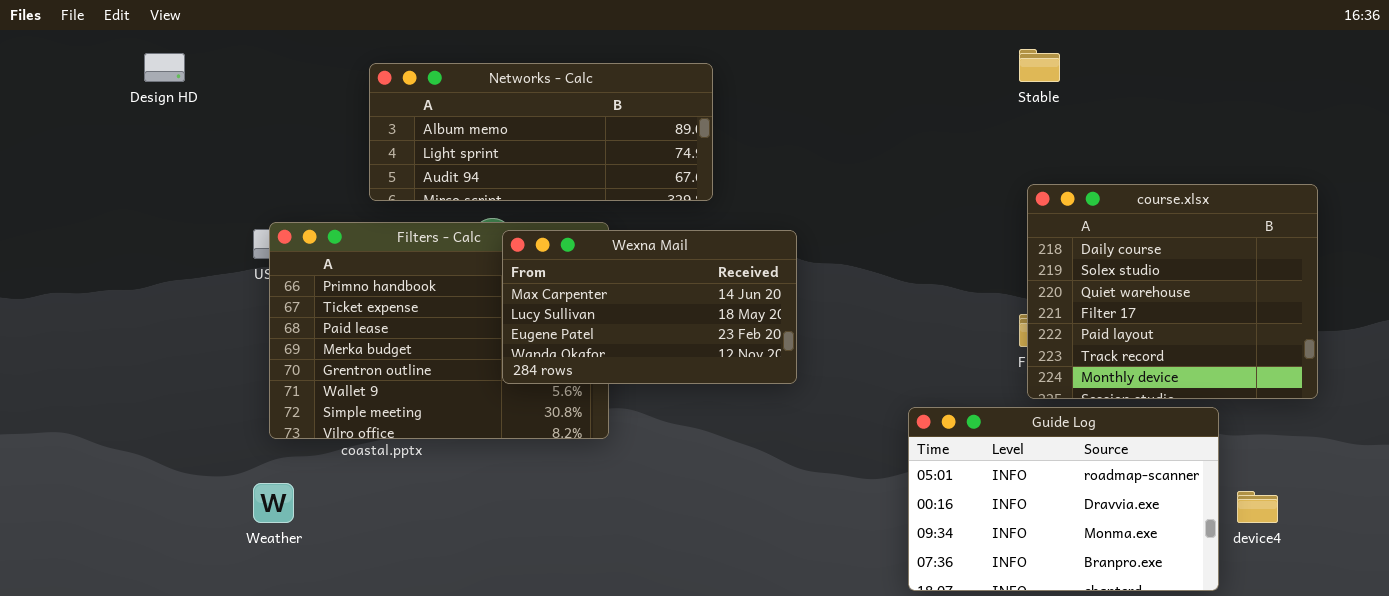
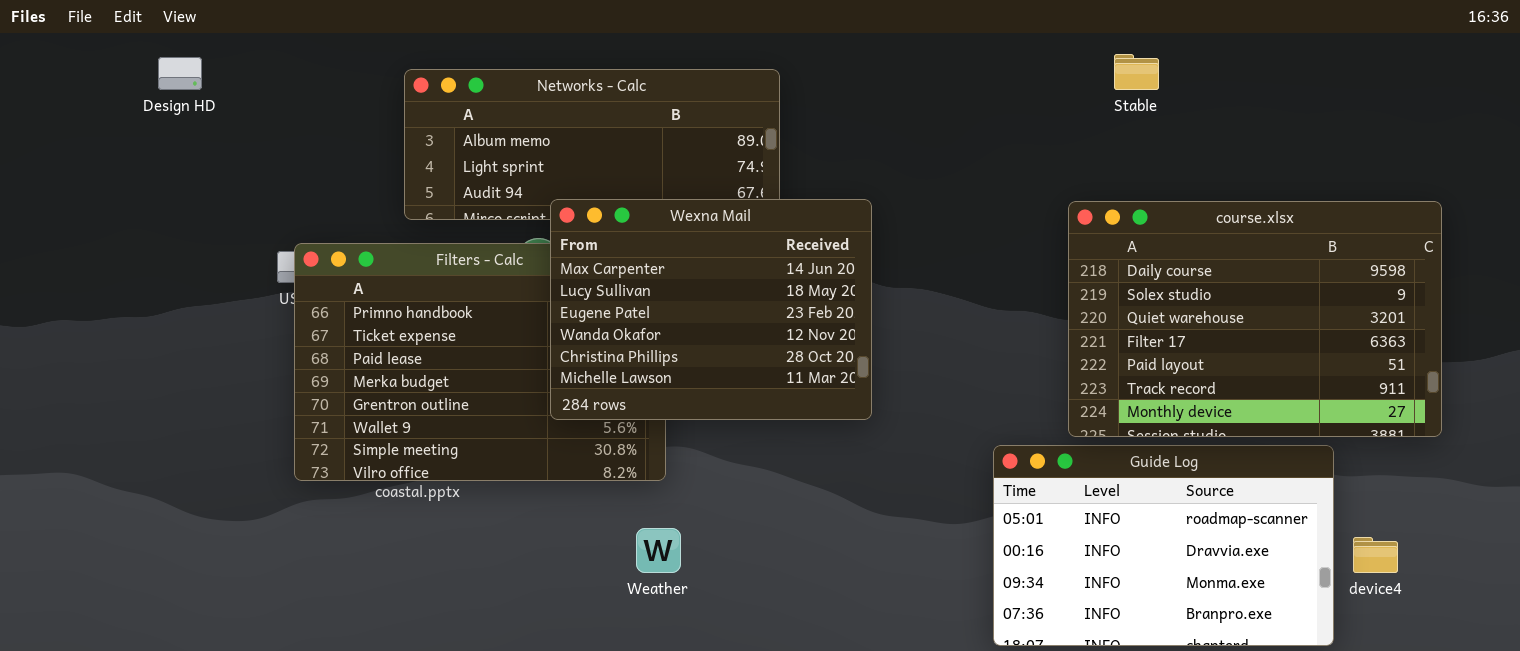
course.xlsx: [1027,184,1318,399] -> [1068,201,1442,437], resized
Wexna Mail: [502,230,797,384] -> [550,199,872,420], resized
Weather: [253,483,294,523] -> [636,528,681,573], moved

